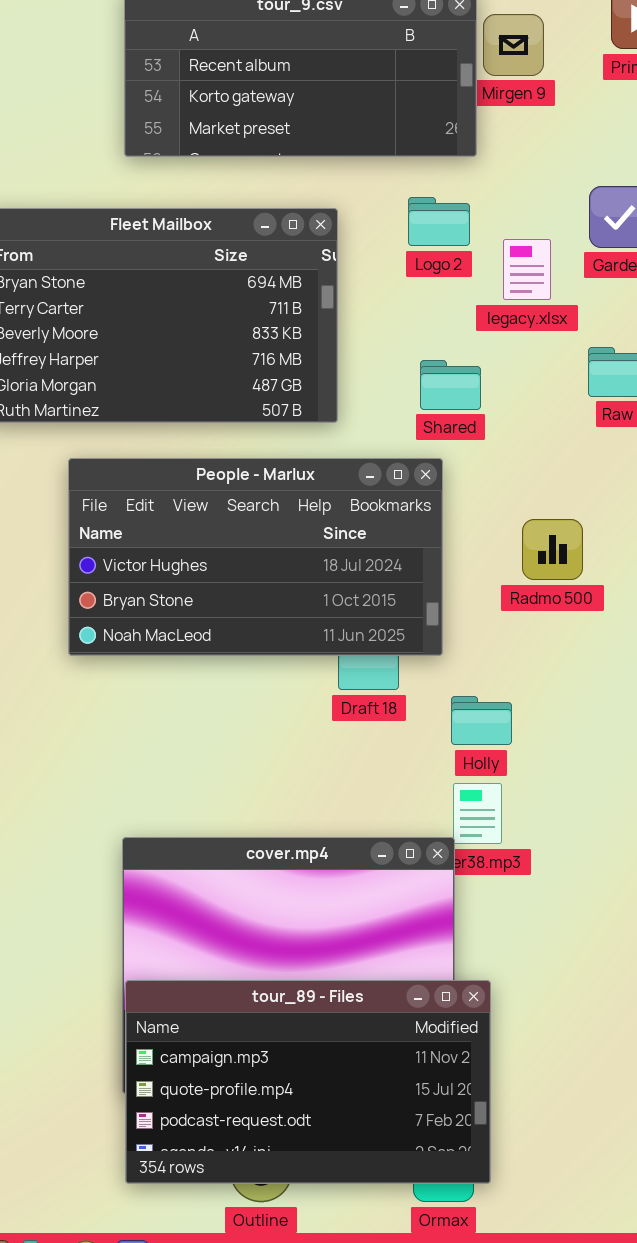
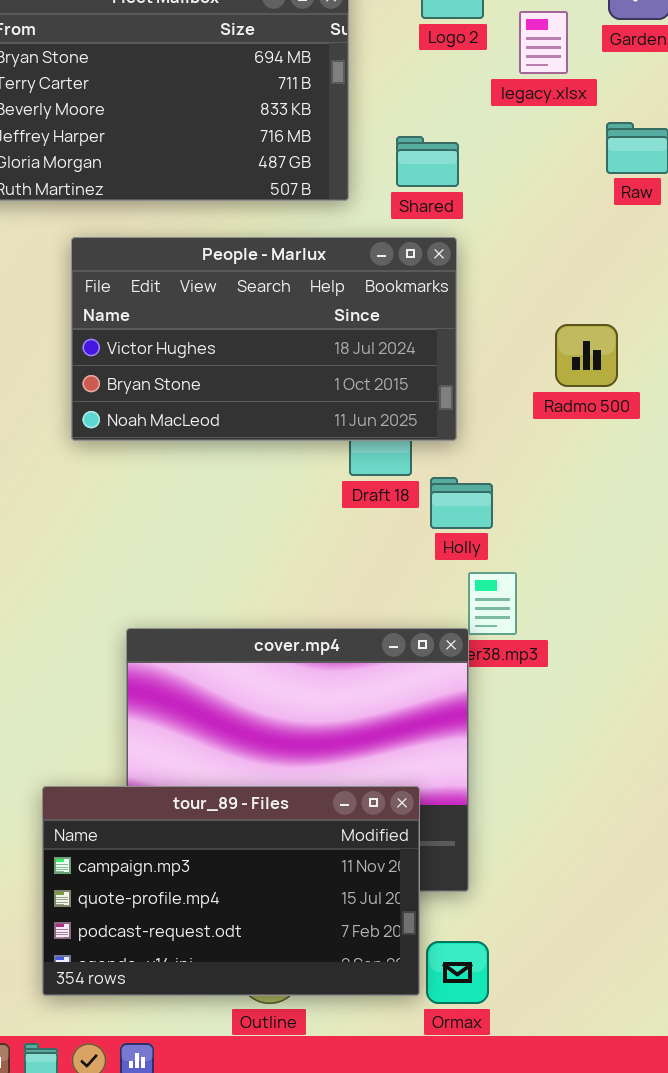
Shared: [420,360,481,410] -> [396,136,459,187], moved
Radmo 500: [522,519,583,580] -> [555,324,618,387], moved
Holly: [451,696,512,745] -> [430,477,493,529], moved
tour_89 - Files: [125,980,491,1184] -> [42,786,420,996], moved

